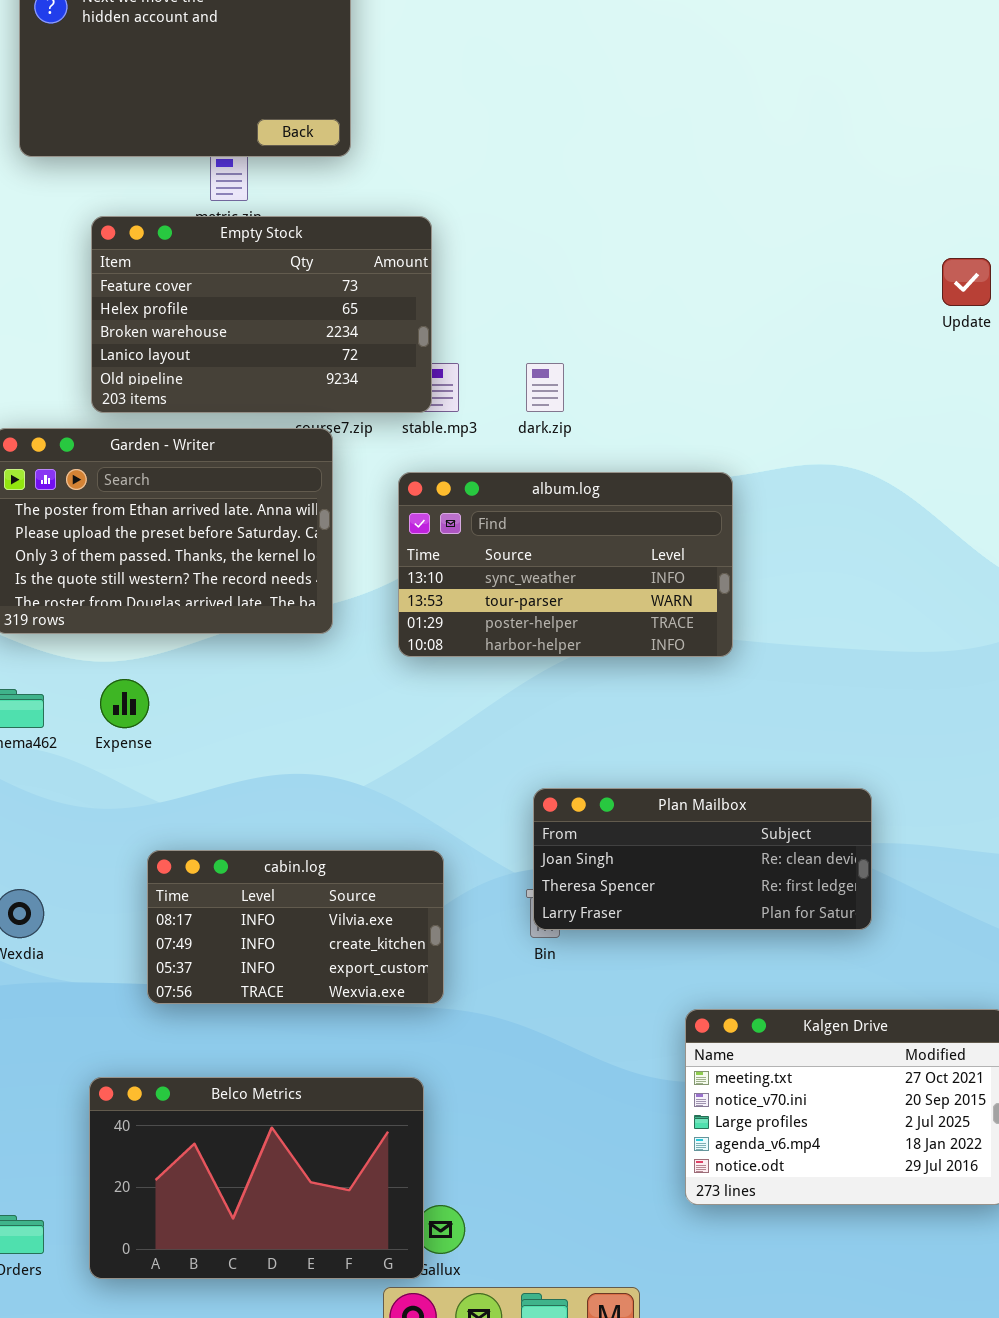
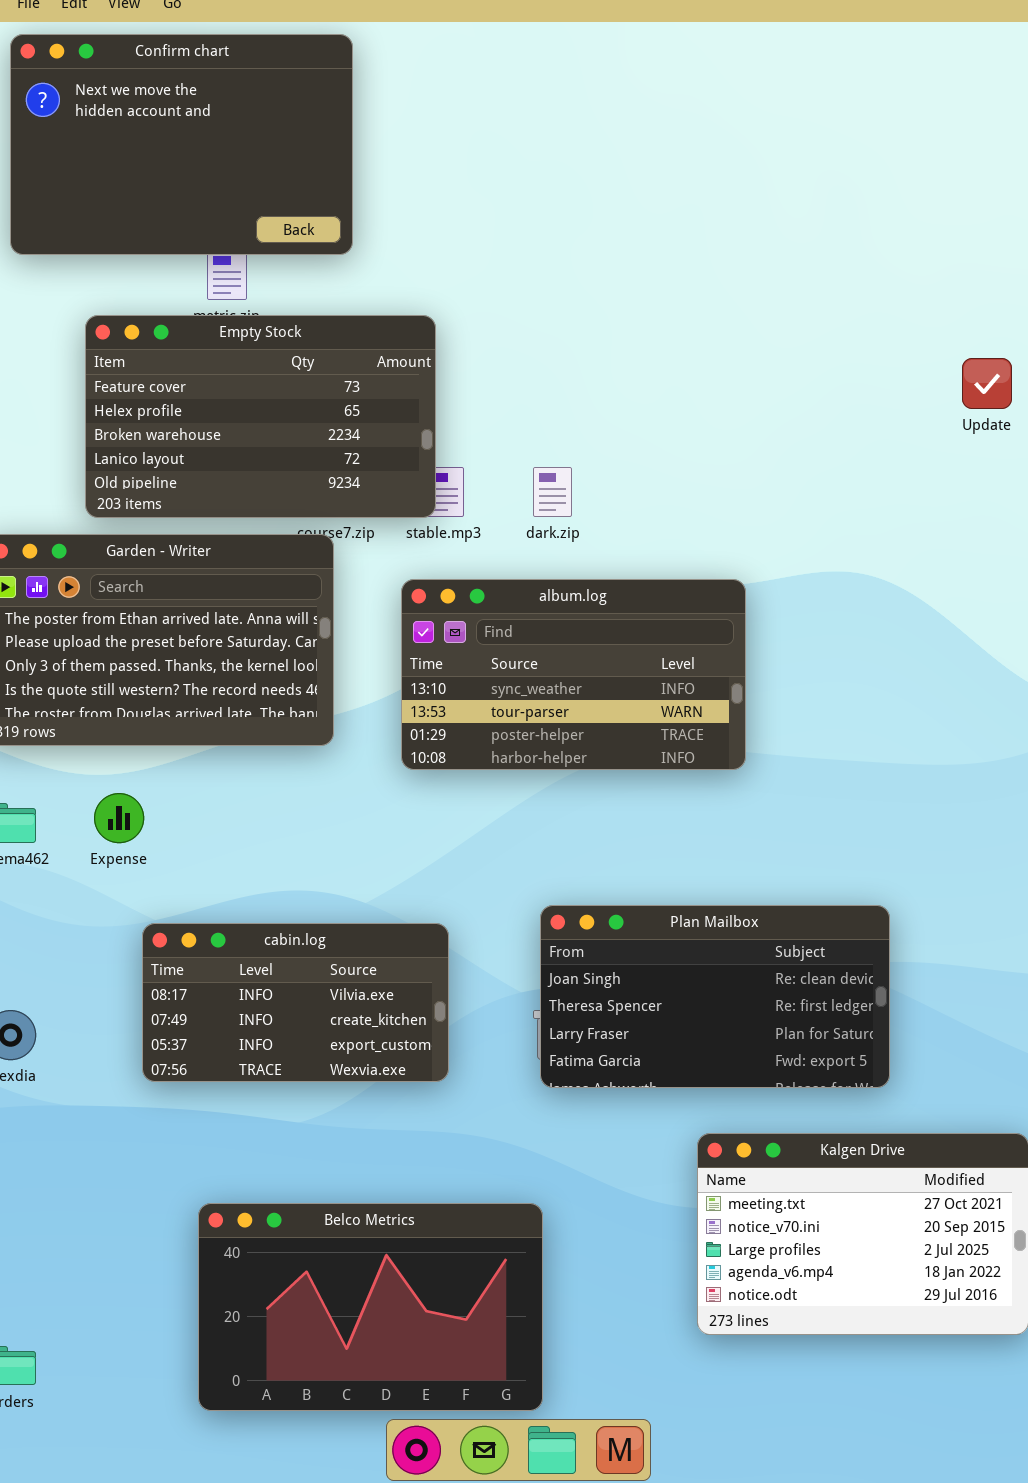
Plan Mailbox: [533,788,872,930] -> [540,905,890,1088], resized
cabin.log: [147,850,444,1004] -> [142,923,449,1082], moved
Belco Metrics: [89,1077,424,1279] -> [198,1203,543,1411], moved

